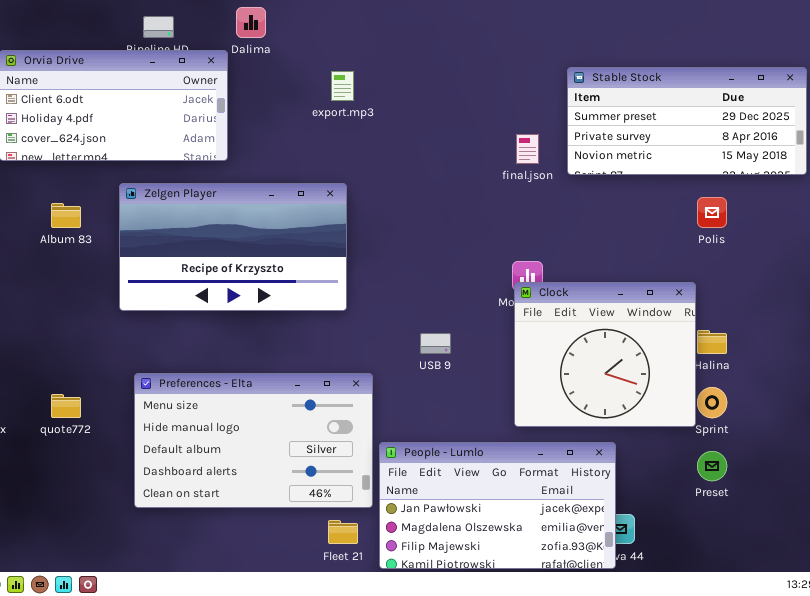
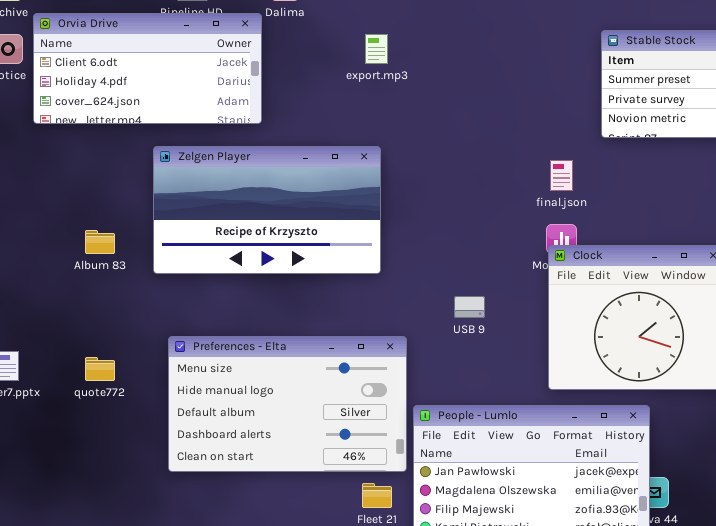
final.json: [516,134,539,164] -> [550,160,573,191], moved
Album 83: [51,203,81,228] -> [85,230,115,254], moved

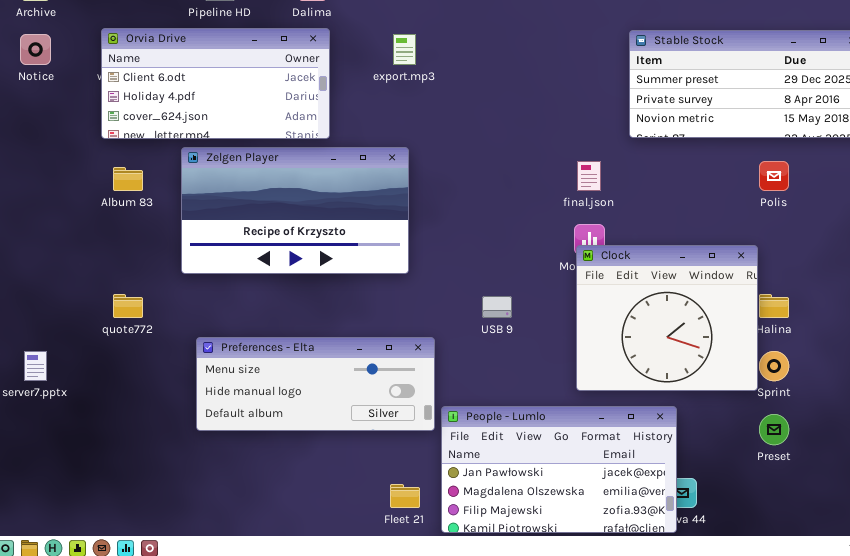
Orvia Drive: [33,13,262,124] -> [101,28,330,139], moved
Album 83: [85,230,115,254] -> [113,167,143,191], moved
Preferences - Elta: [168,336,407,472] -> [196,337,435,431], resized
quote772: [85,357,115,381] -> [113,294,143,318], moved

